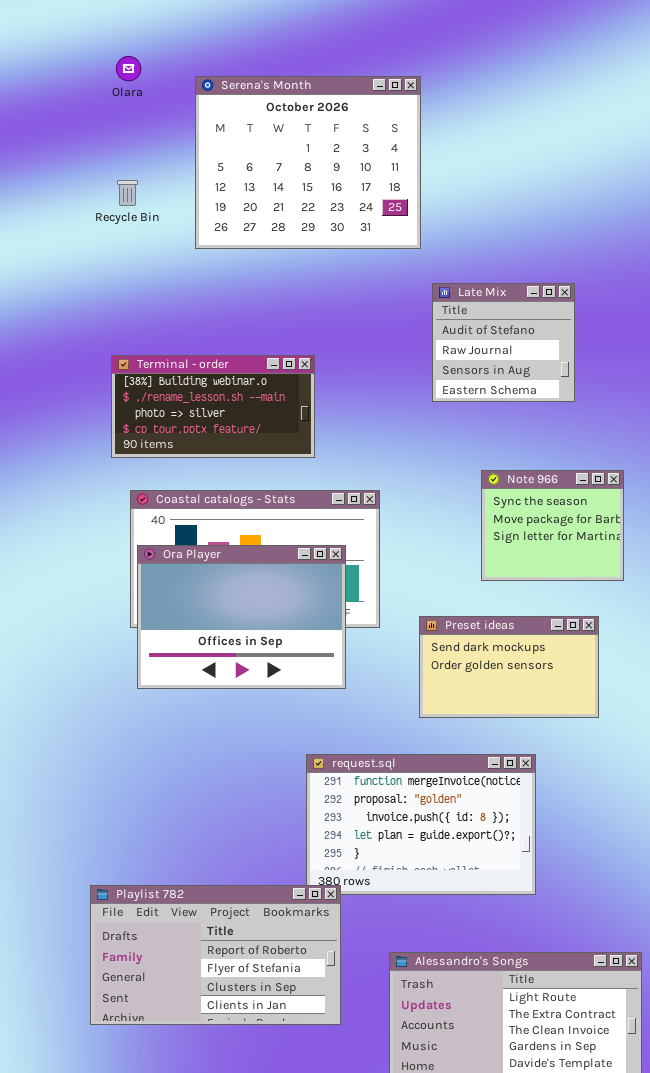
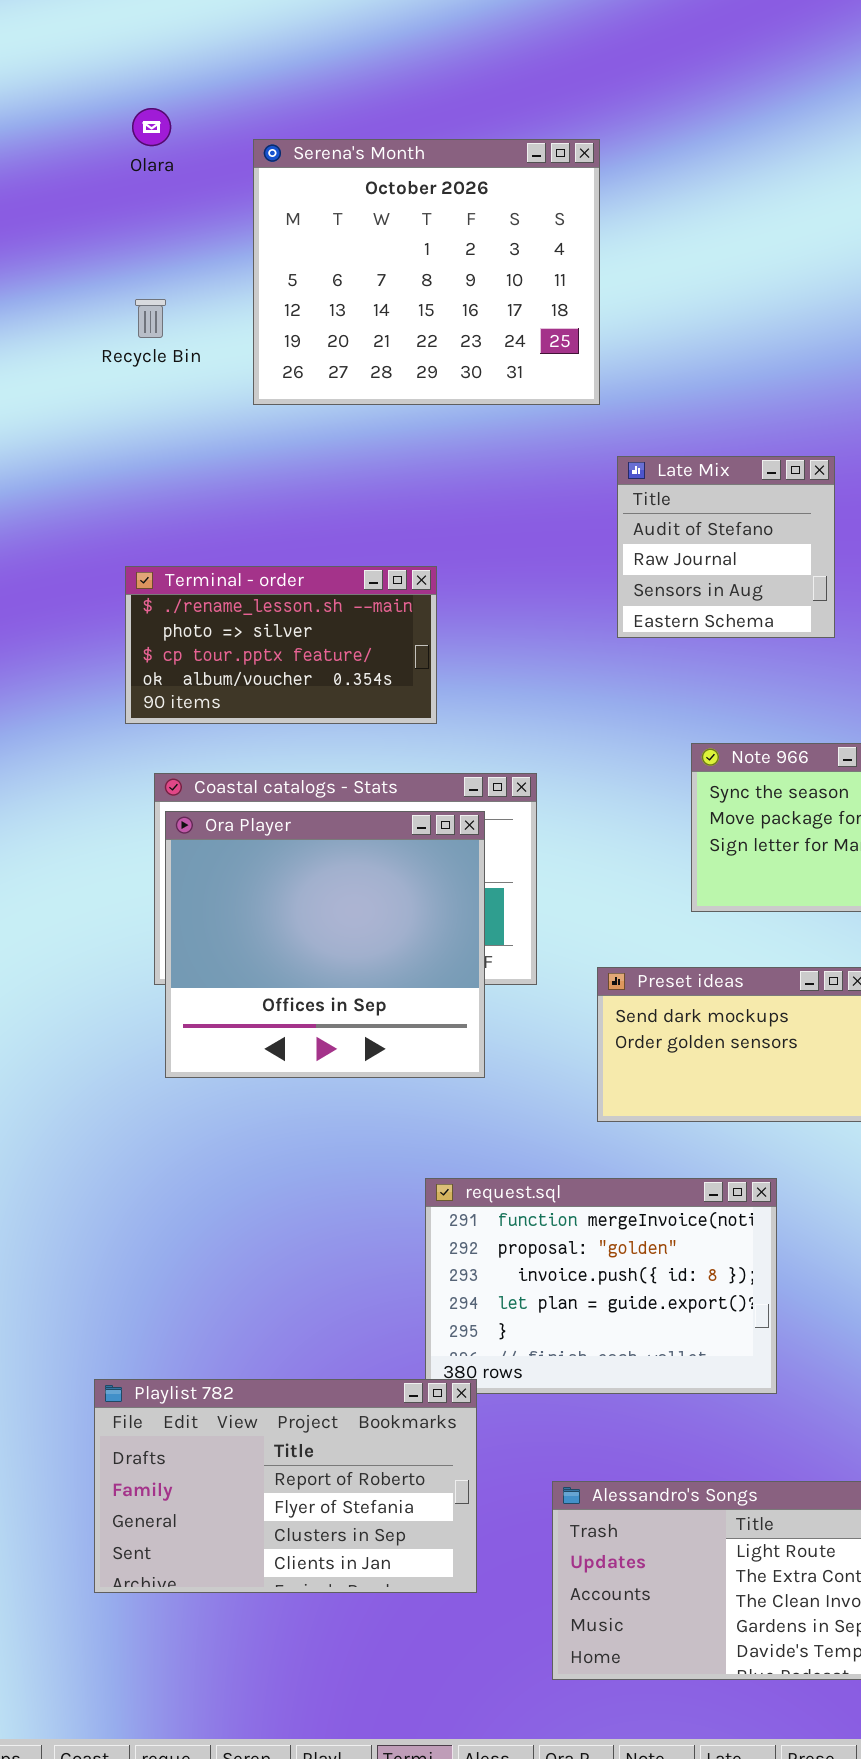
Terminal - order: [111,355,315,458] -> [125,566,437,724], scrolled down 1 row
Ora Player: [137,545,346,689] -> [165,811,485,1078], resized

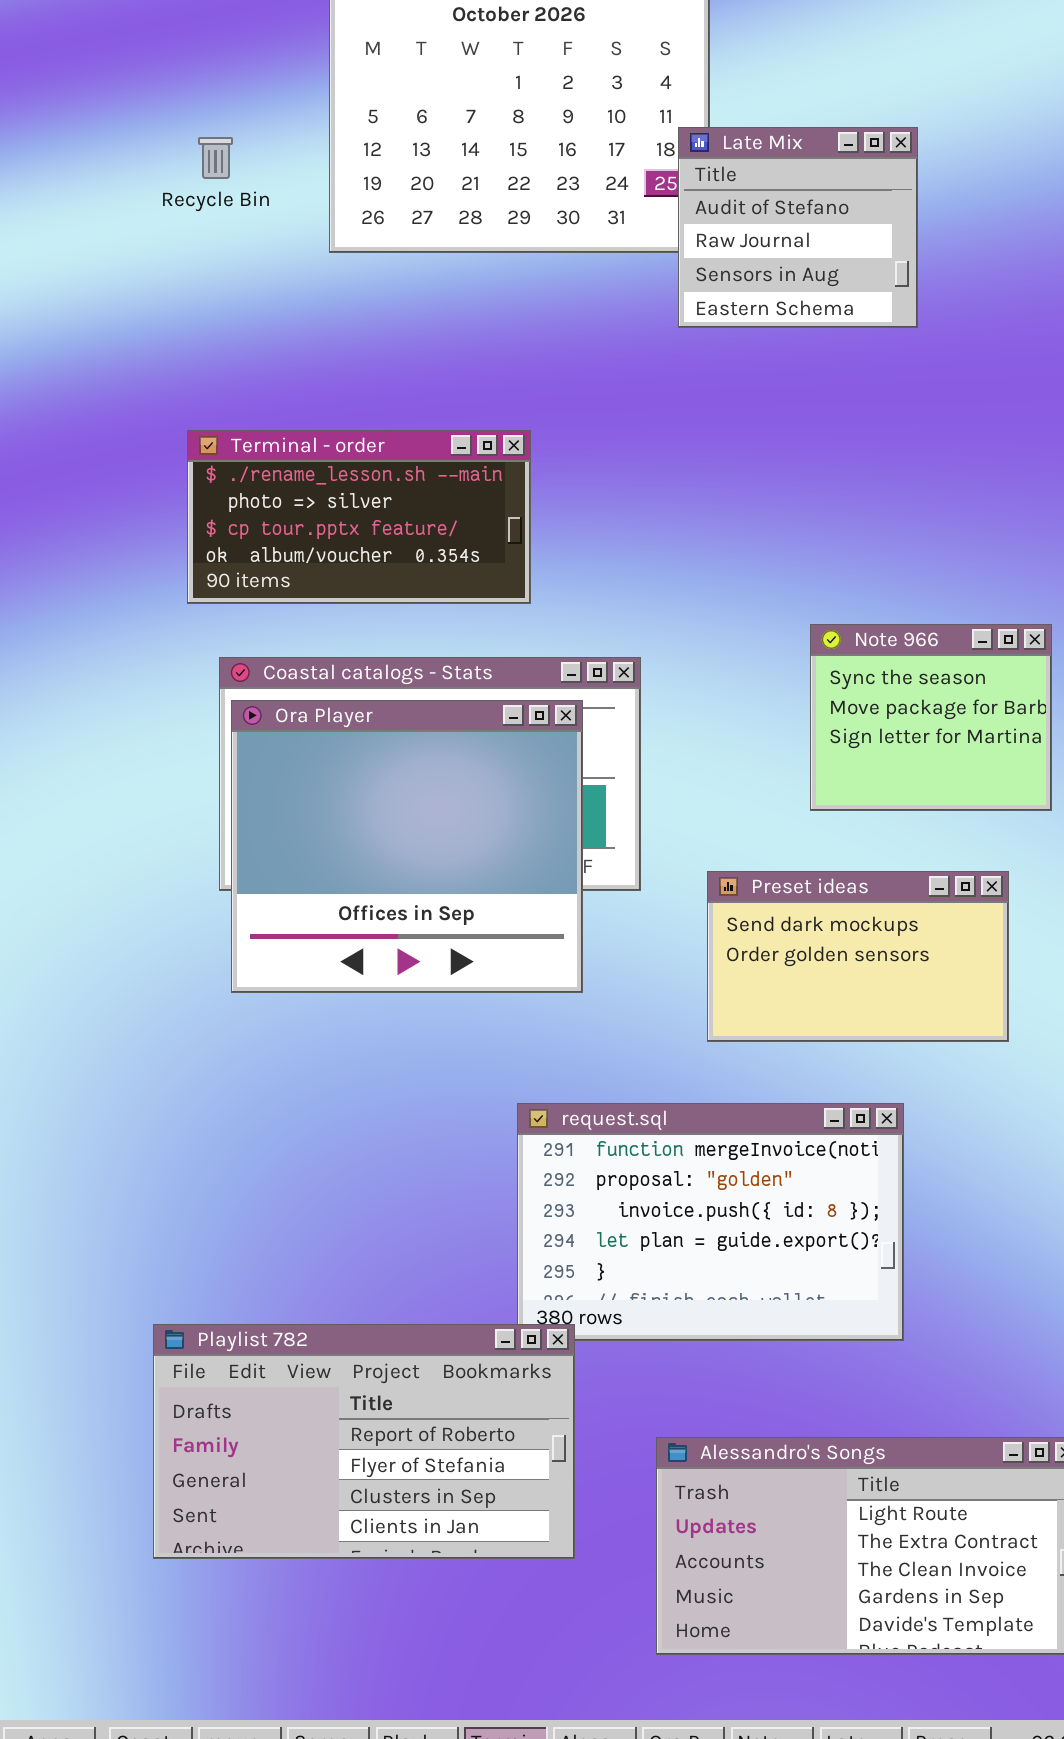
Late Mix: [617,456,835,638] -> [678,127,918,328], moved

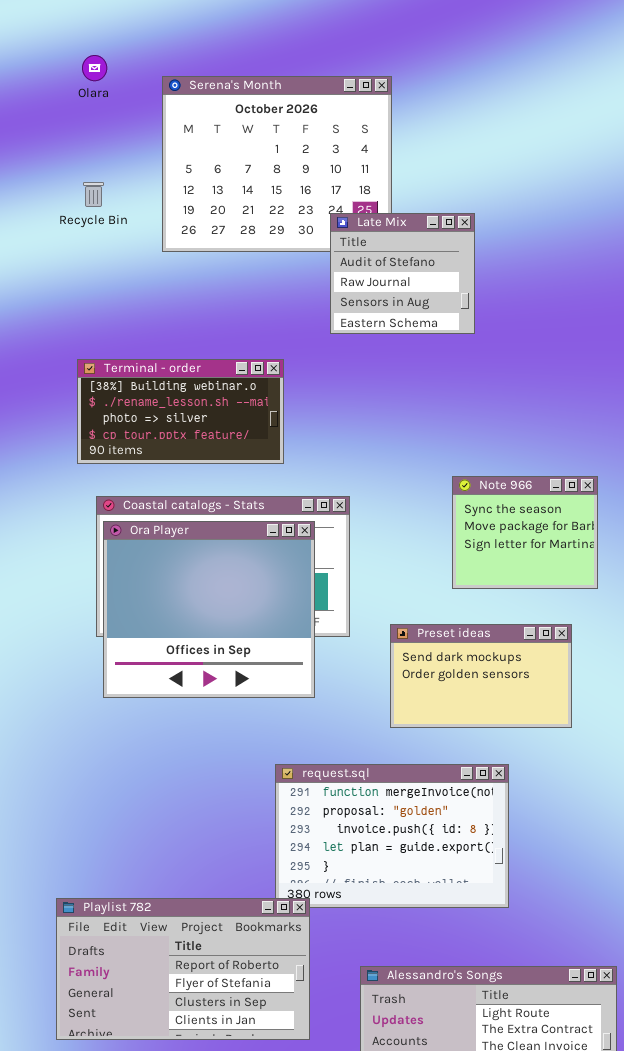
Late Mix: [678,127,918,328] -> [330,213,475,334], moved
Terminal - order: [187,430,531,604] -> [77,359,284,464], scrolled up 1 row

